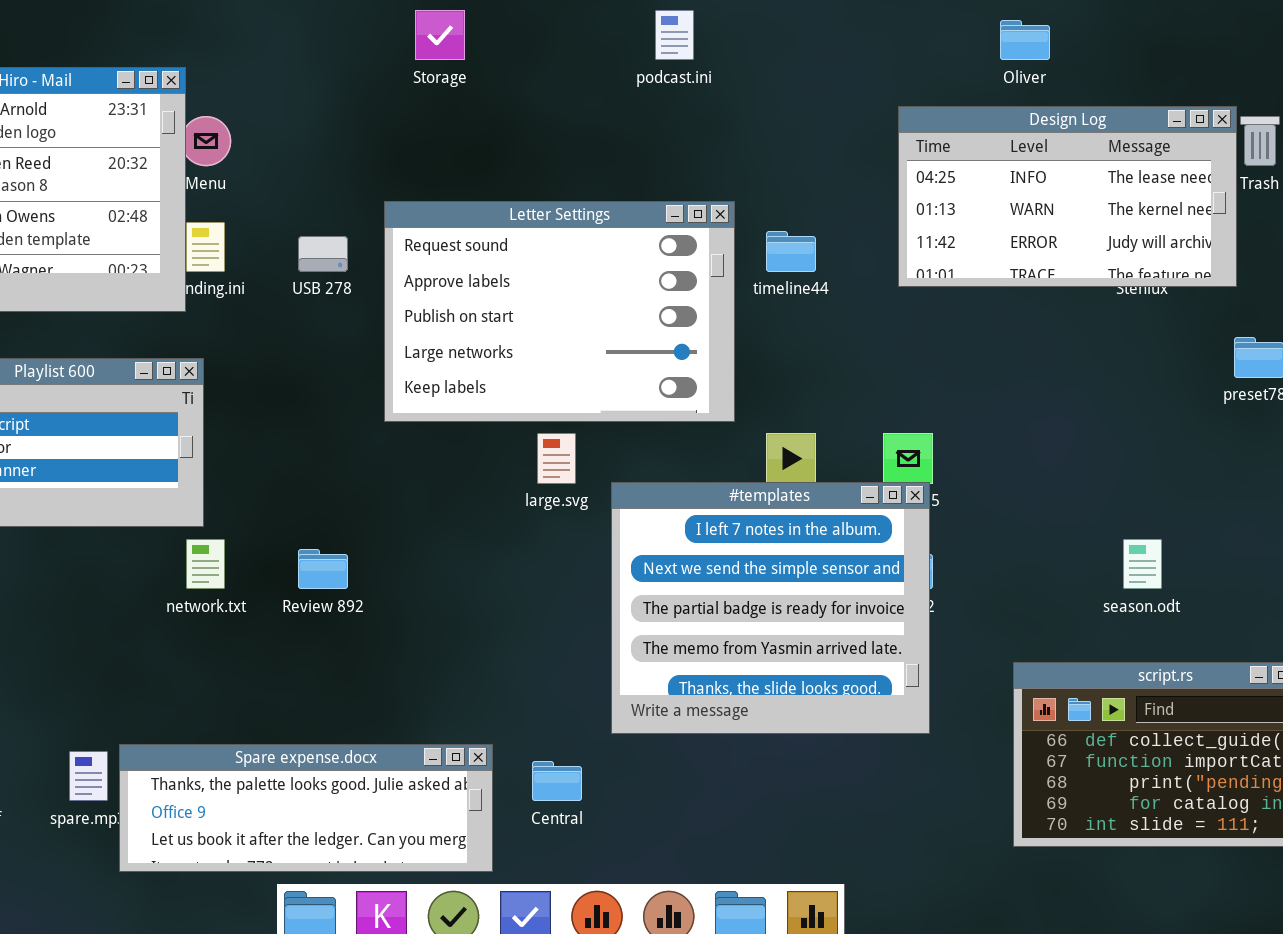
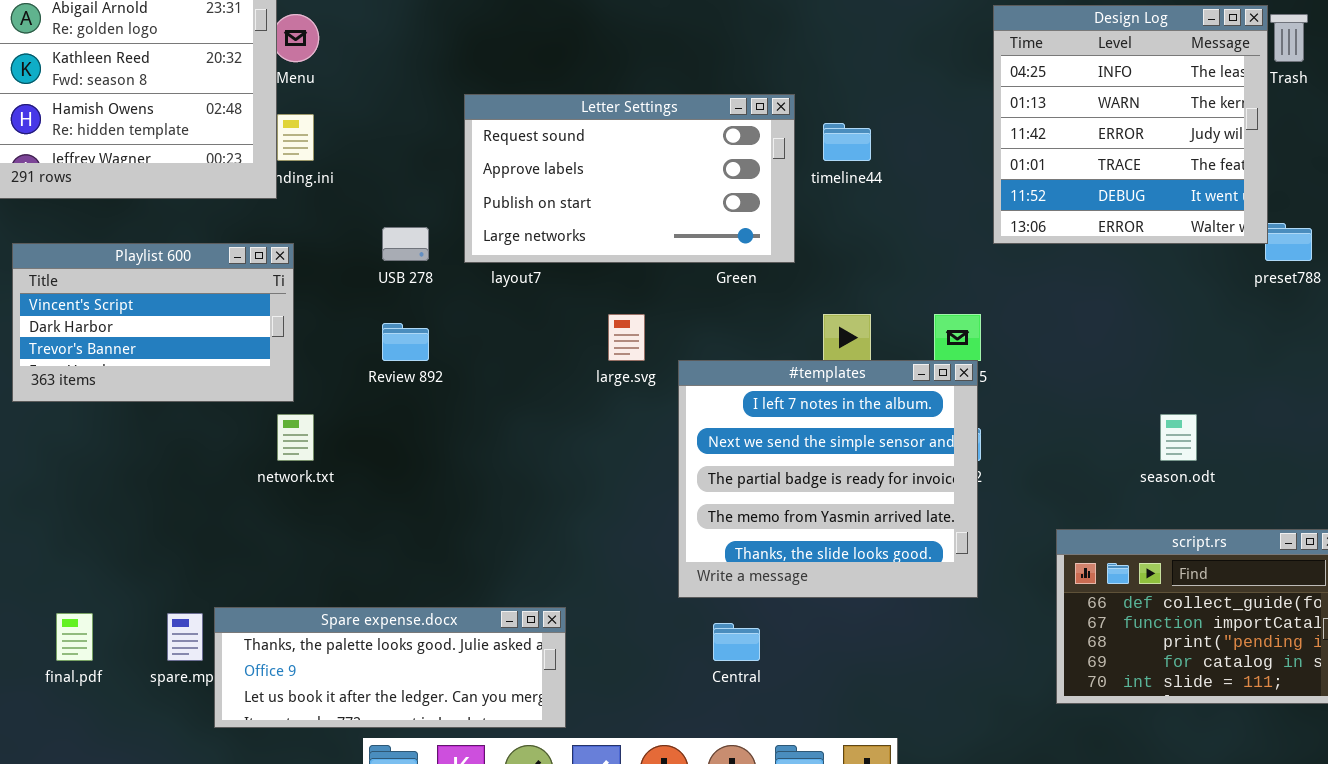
Design Log: [898,106,1237,287] -> [993,5,1268,244], resized
Letter Settings: [384,201,735,422] -> [464,94,795,263], resized
USB 278: [298,236,348,272] -> [382,227,429,261], moved
Review 892: [298,549,348,589] -> [382,323,429,361], moved
Central: [532,761,582,801] -> [713,623,760,661], moved

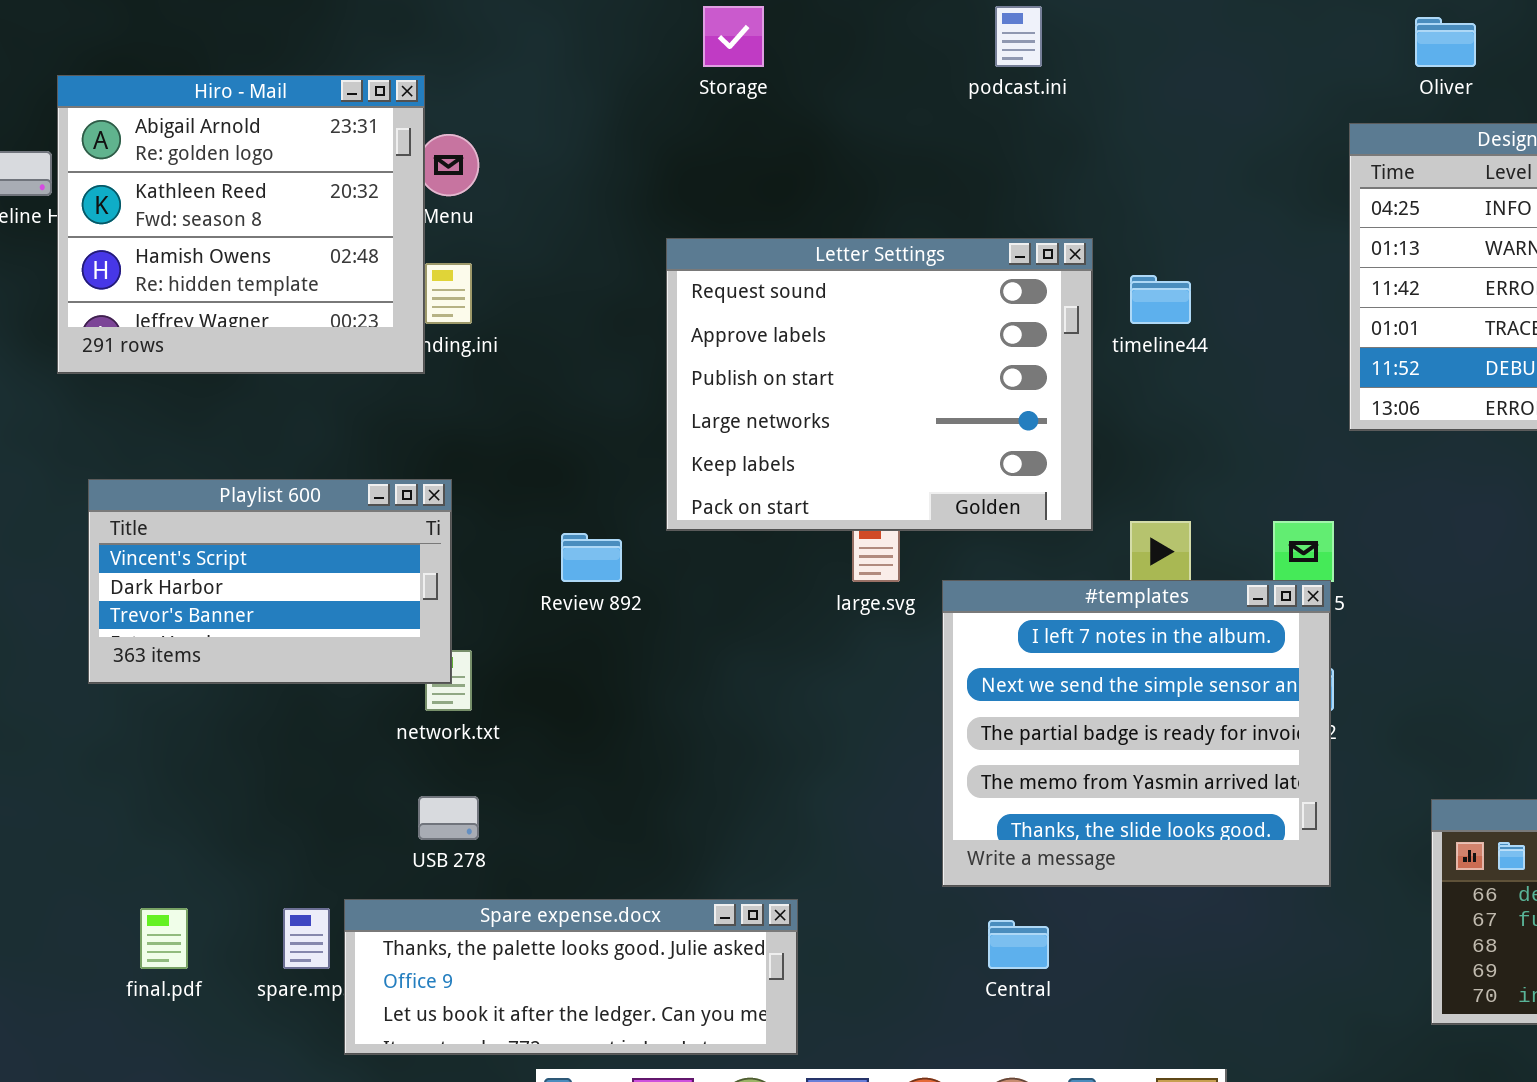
Letter Settings: [464,94,795,263] -> [666,238,1093,531], resized
USB 278: [382,227,429,261] -> [418,796,479,840], moved
Playlist 600: [12,243,294,402] -> [88,479,452,684], moved

